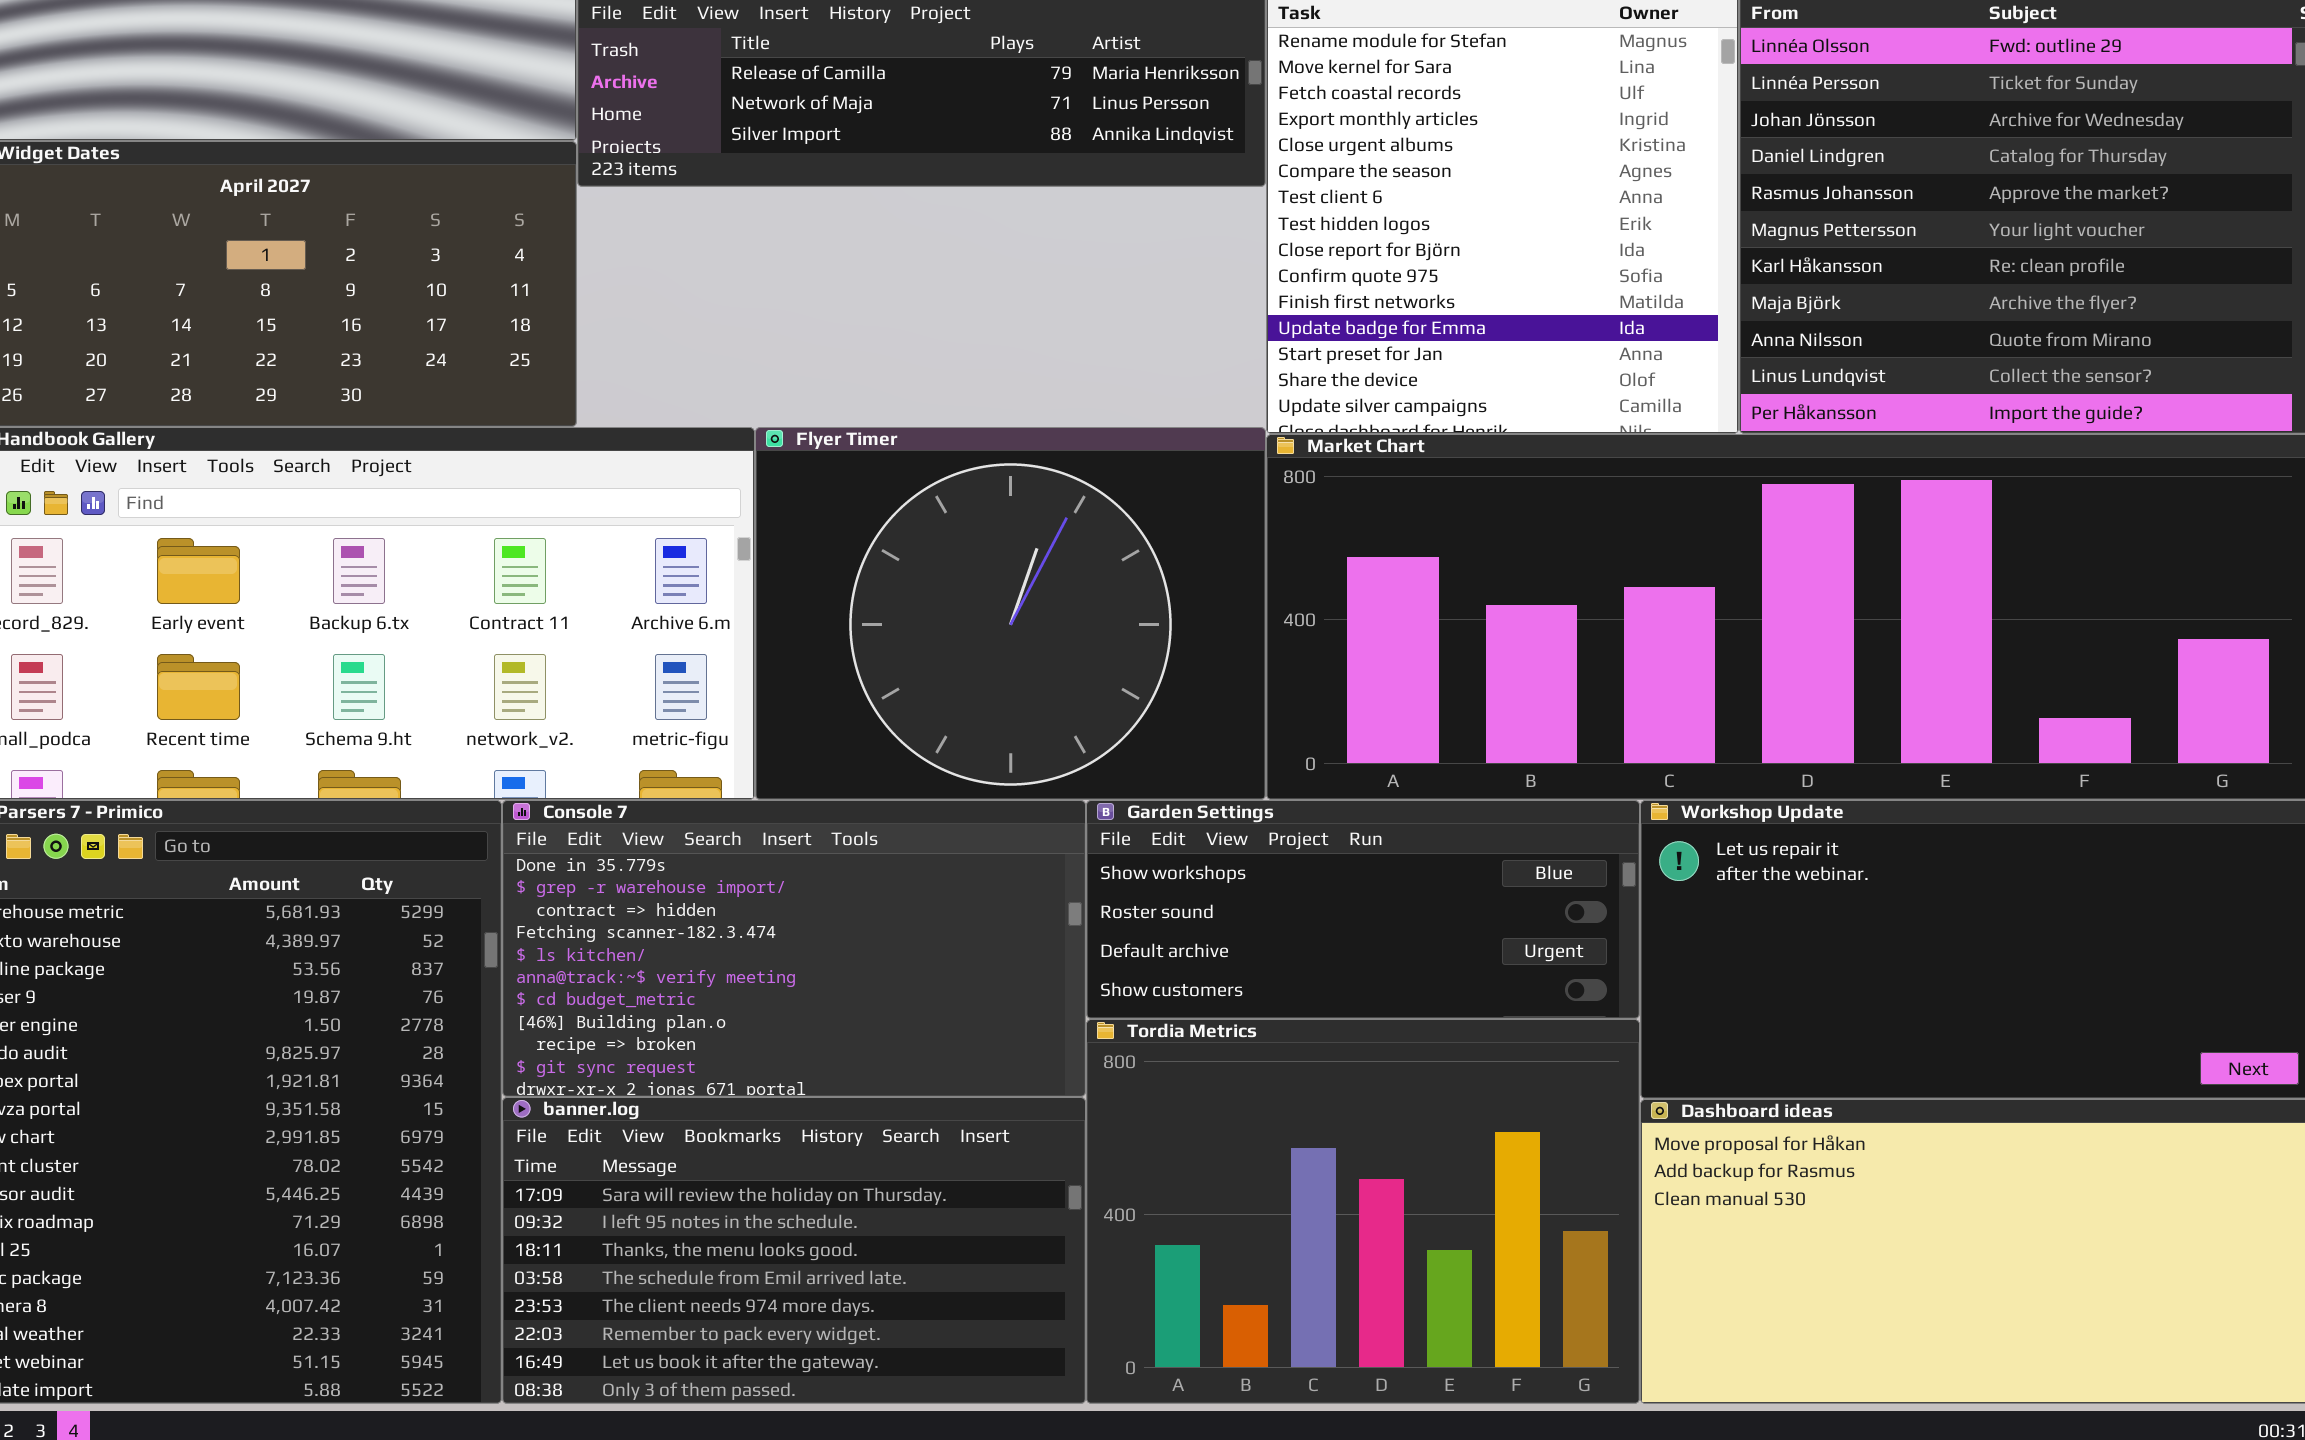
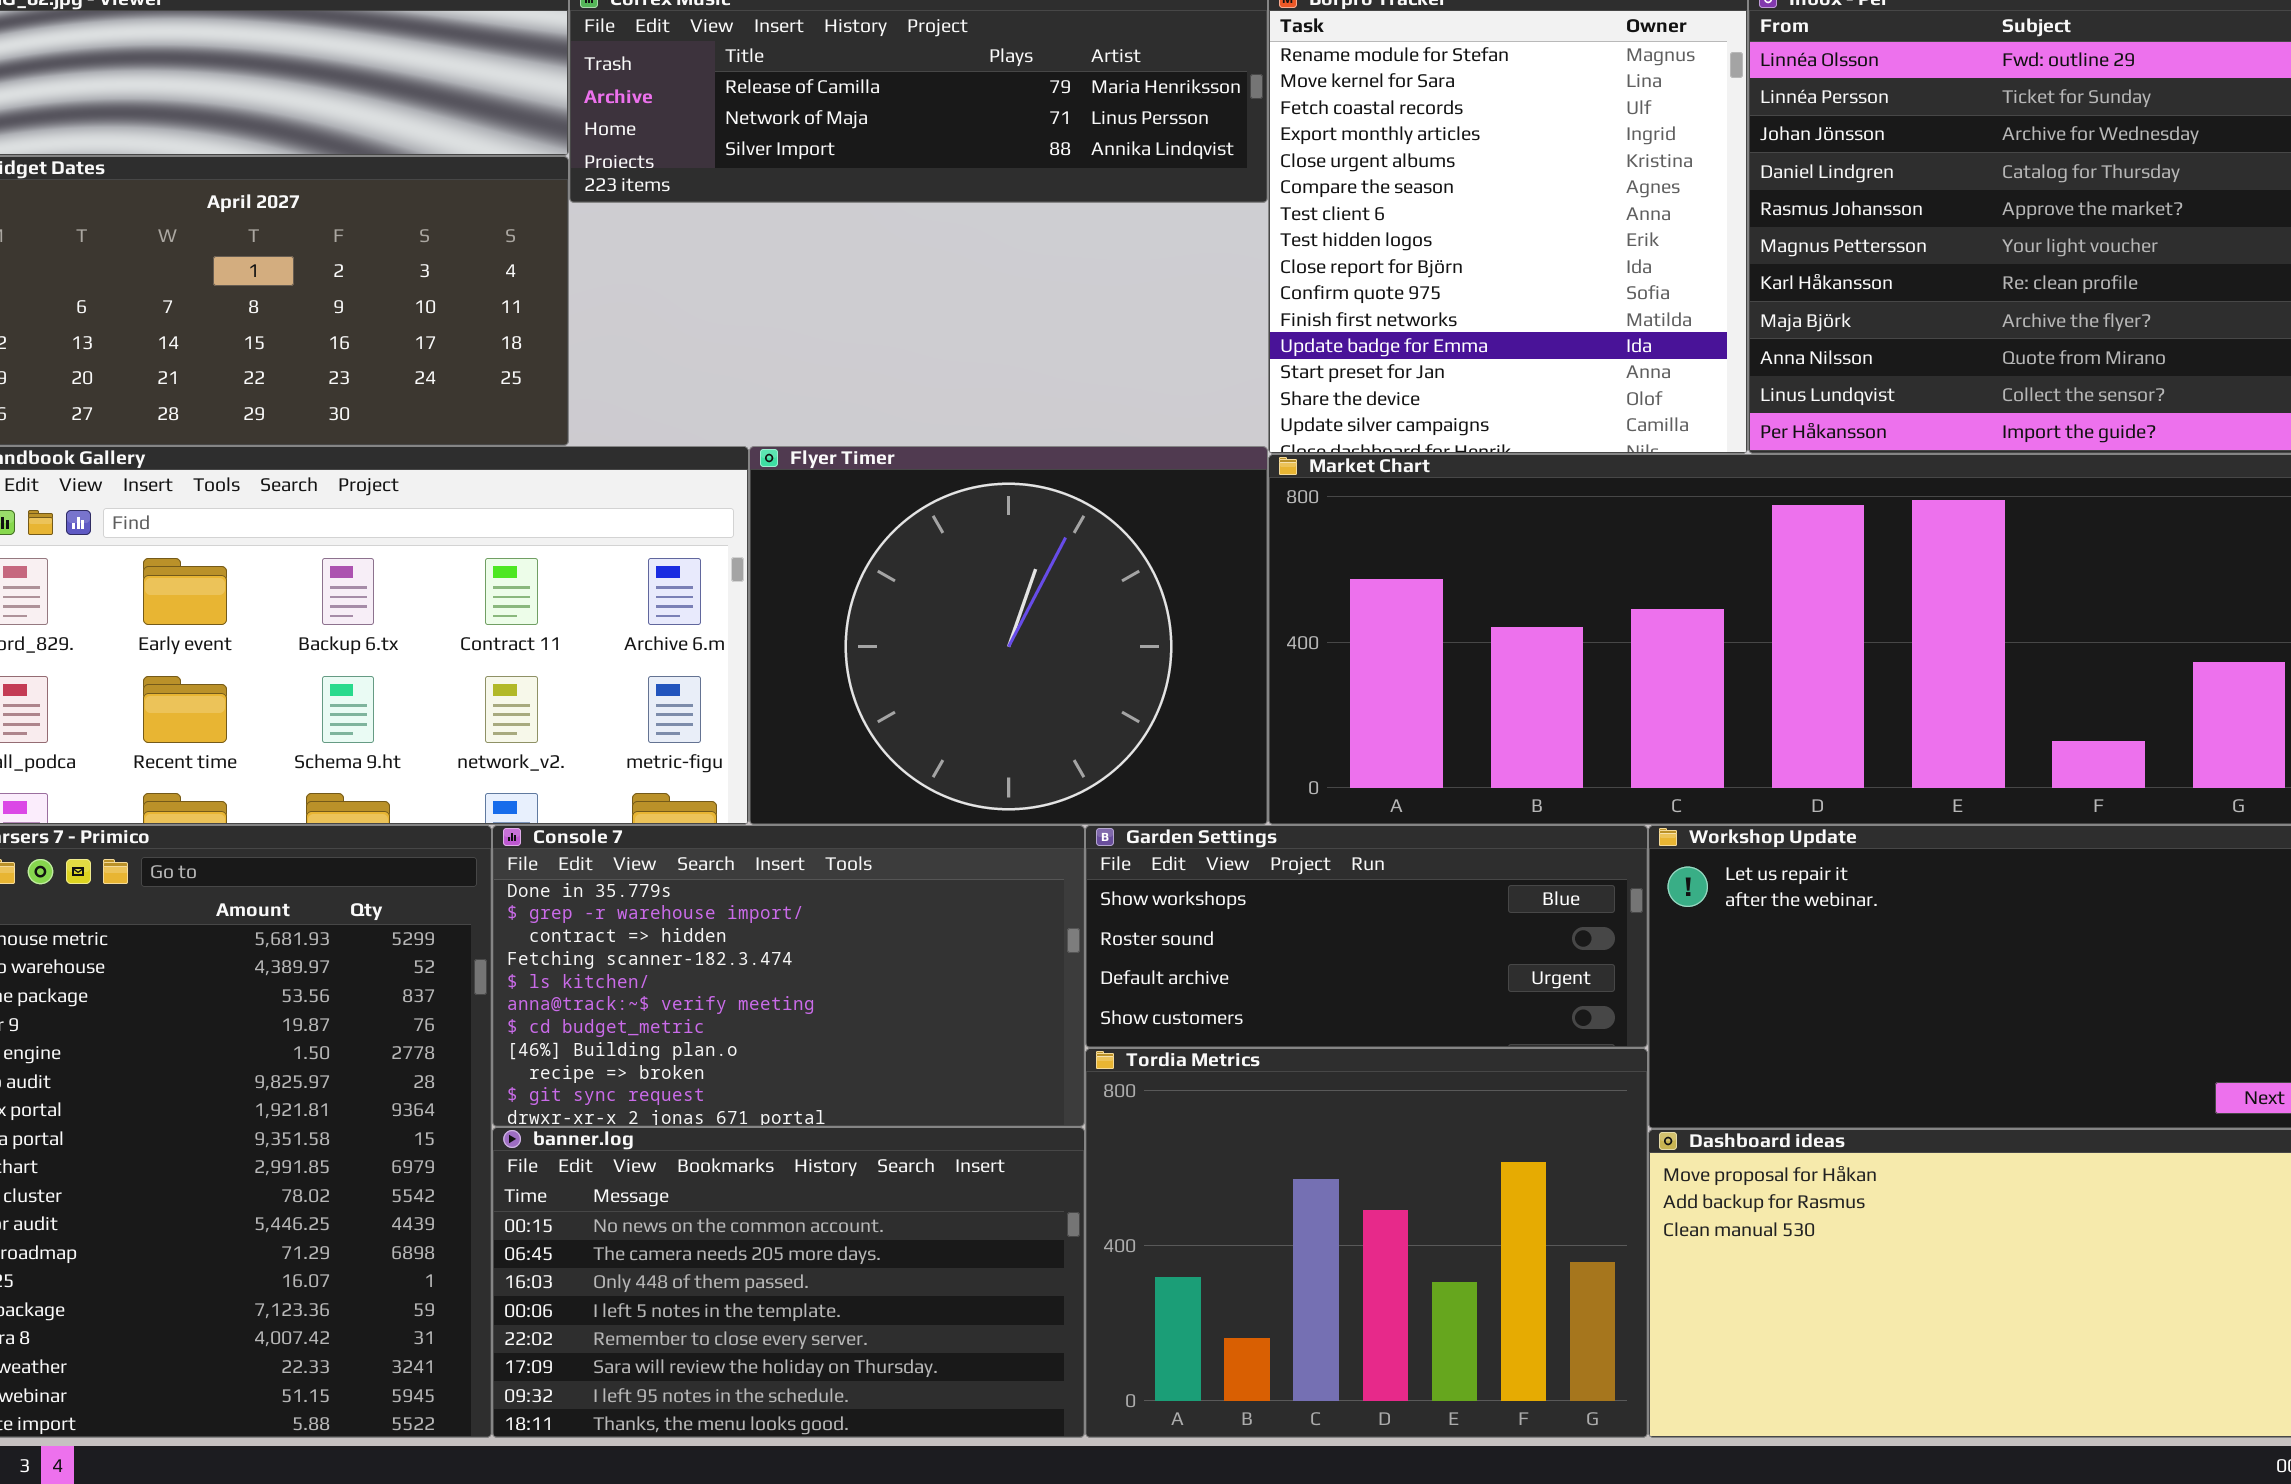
banner.log: [502,1097,1086,1404] -> [492,1127,1085,1438], scrolled up 5 rows

